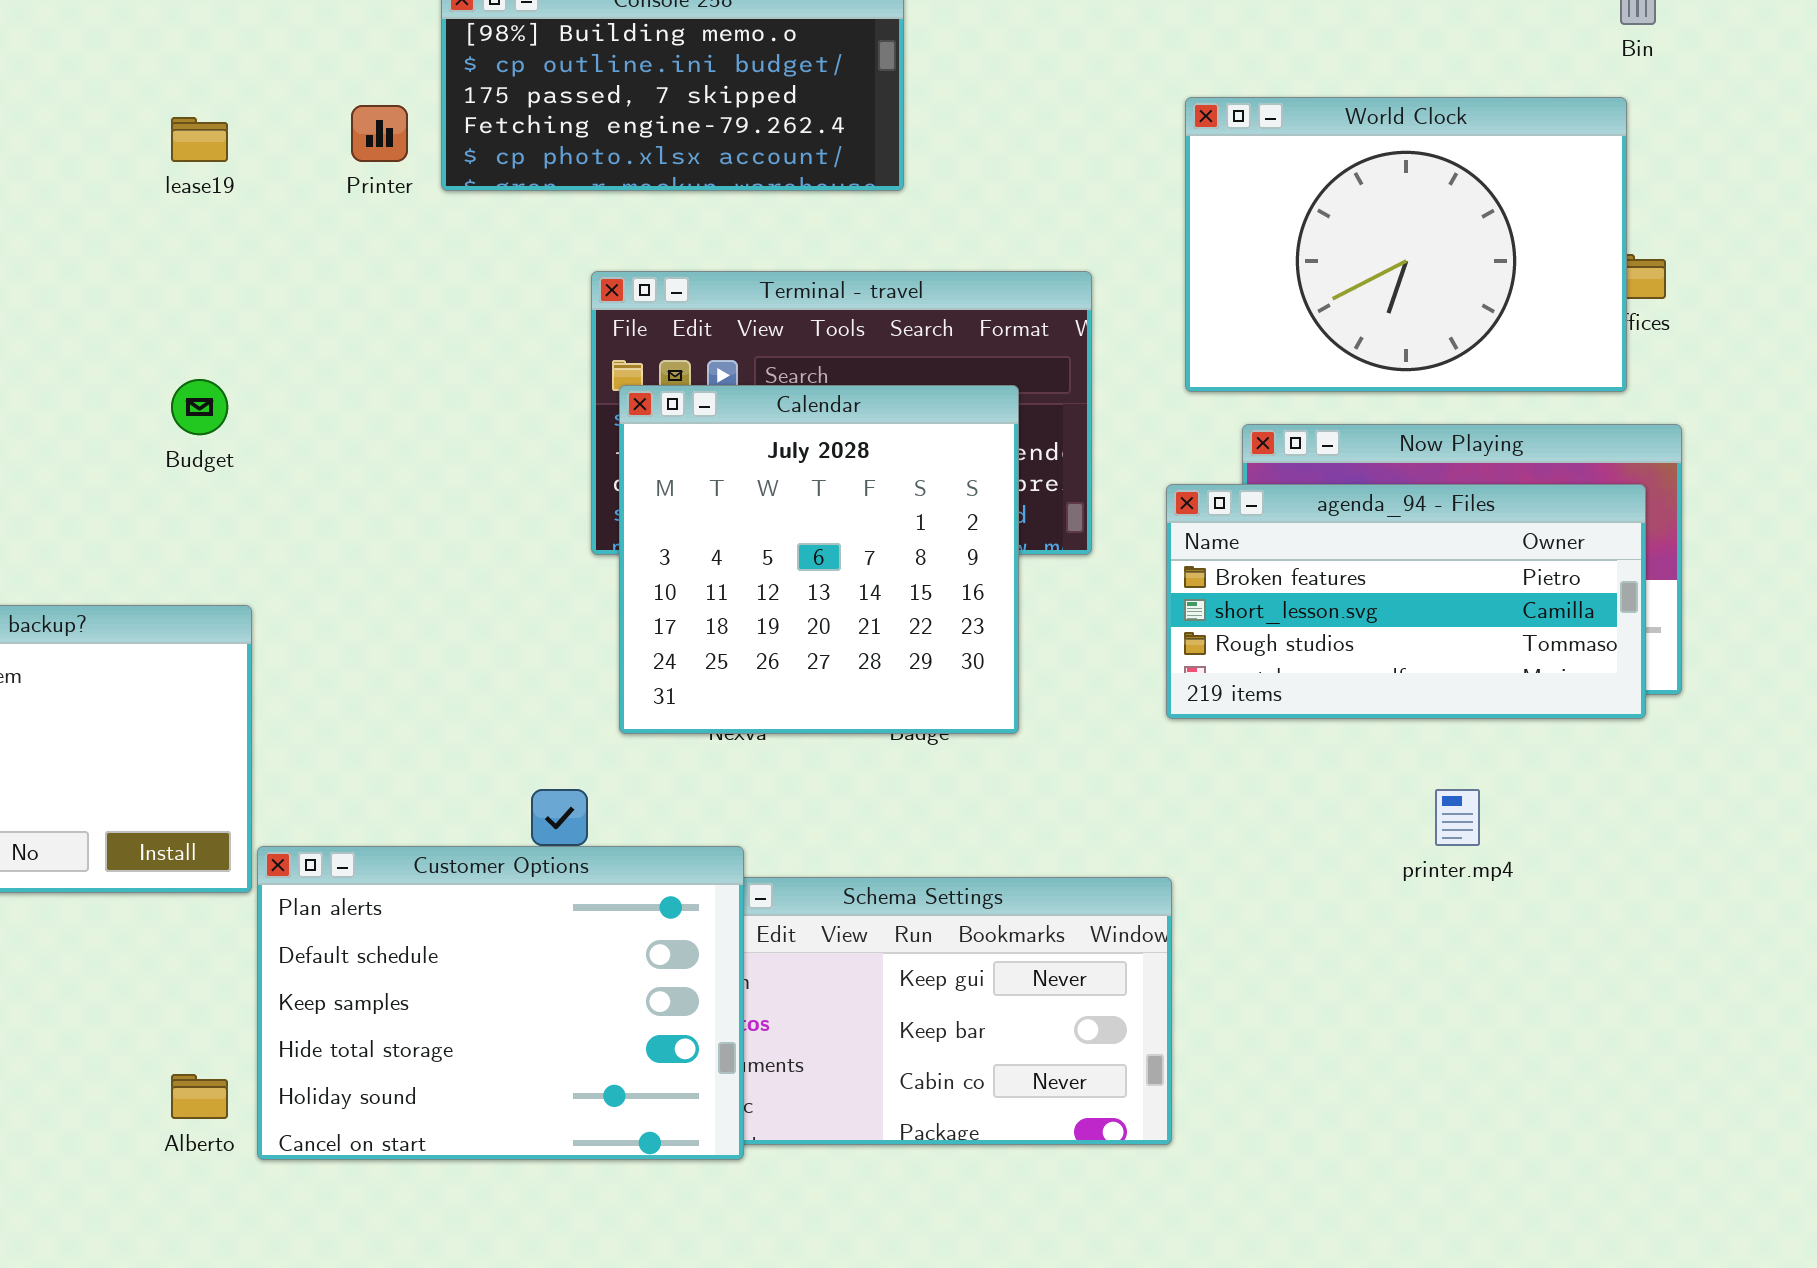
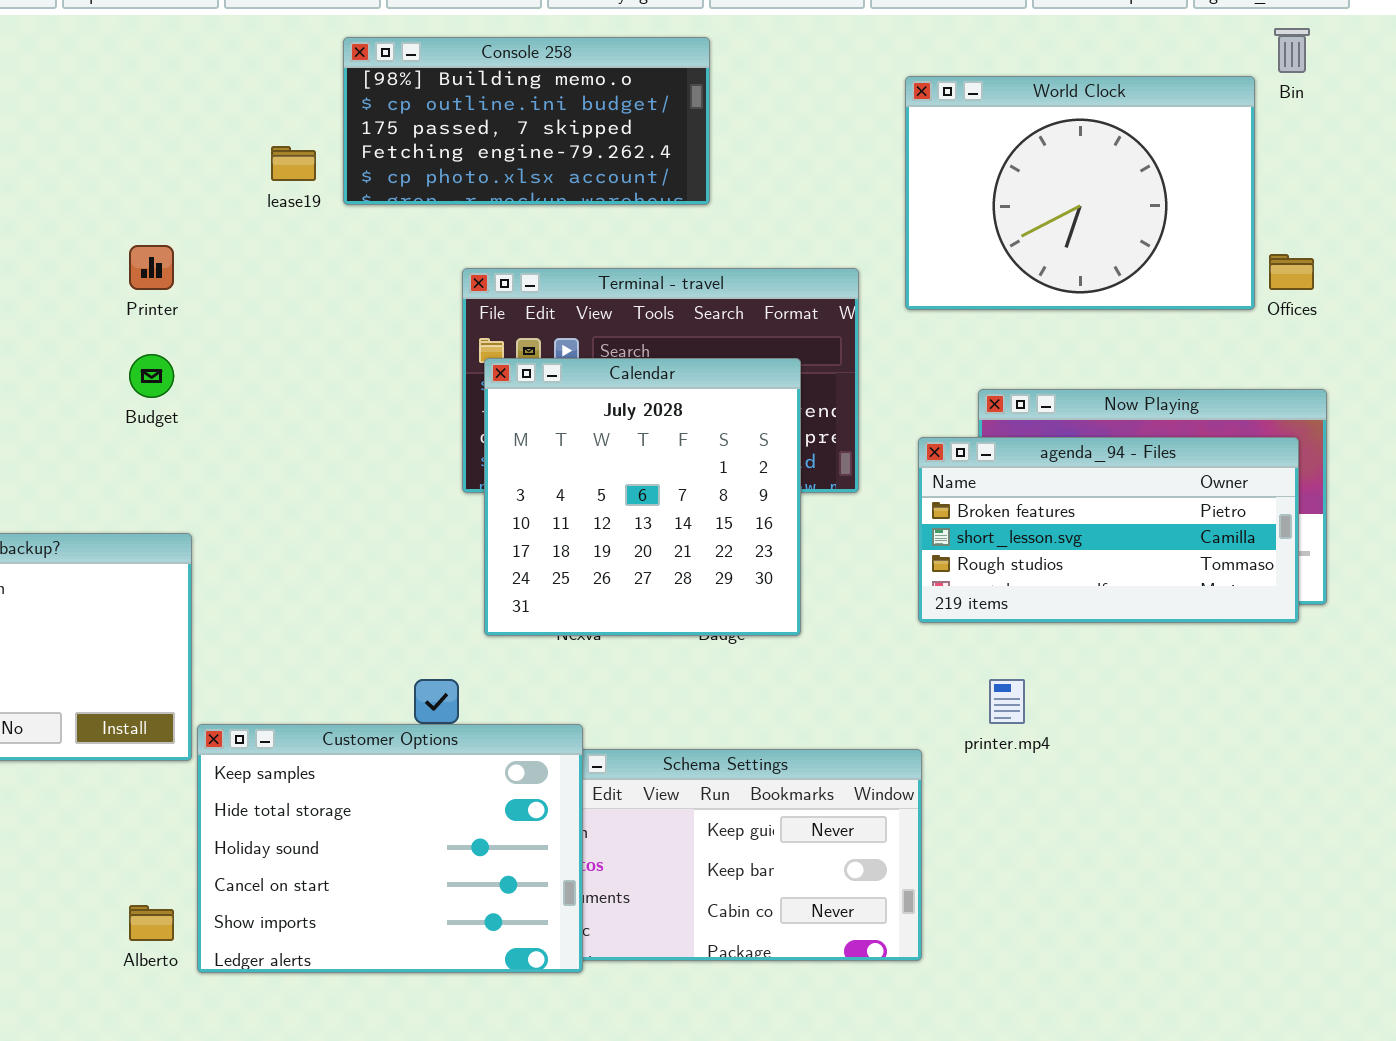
World Clock: [1185,97,1627,392] -> [905,76,1255,310], moved
Printer: [351,105,408,162] -> [129,245,174,290], moved
lease19: [171,117,228,162] -> [271,146,316,181], moved
printer.mp4: [1435,789,1480,846] -> [989,679,1025,724], moved
Customer Options: [257,846,744,1160] -> [197,724,583,973], scrolled down 2 rows

